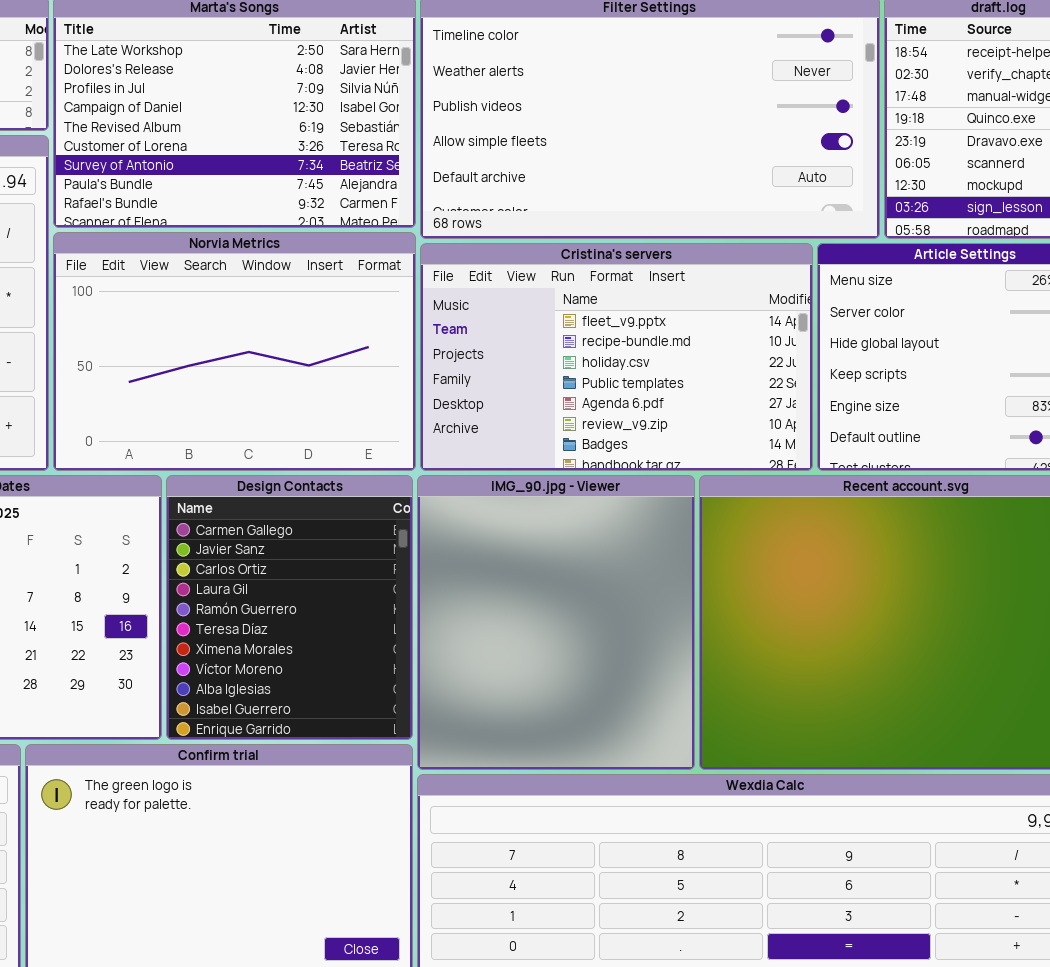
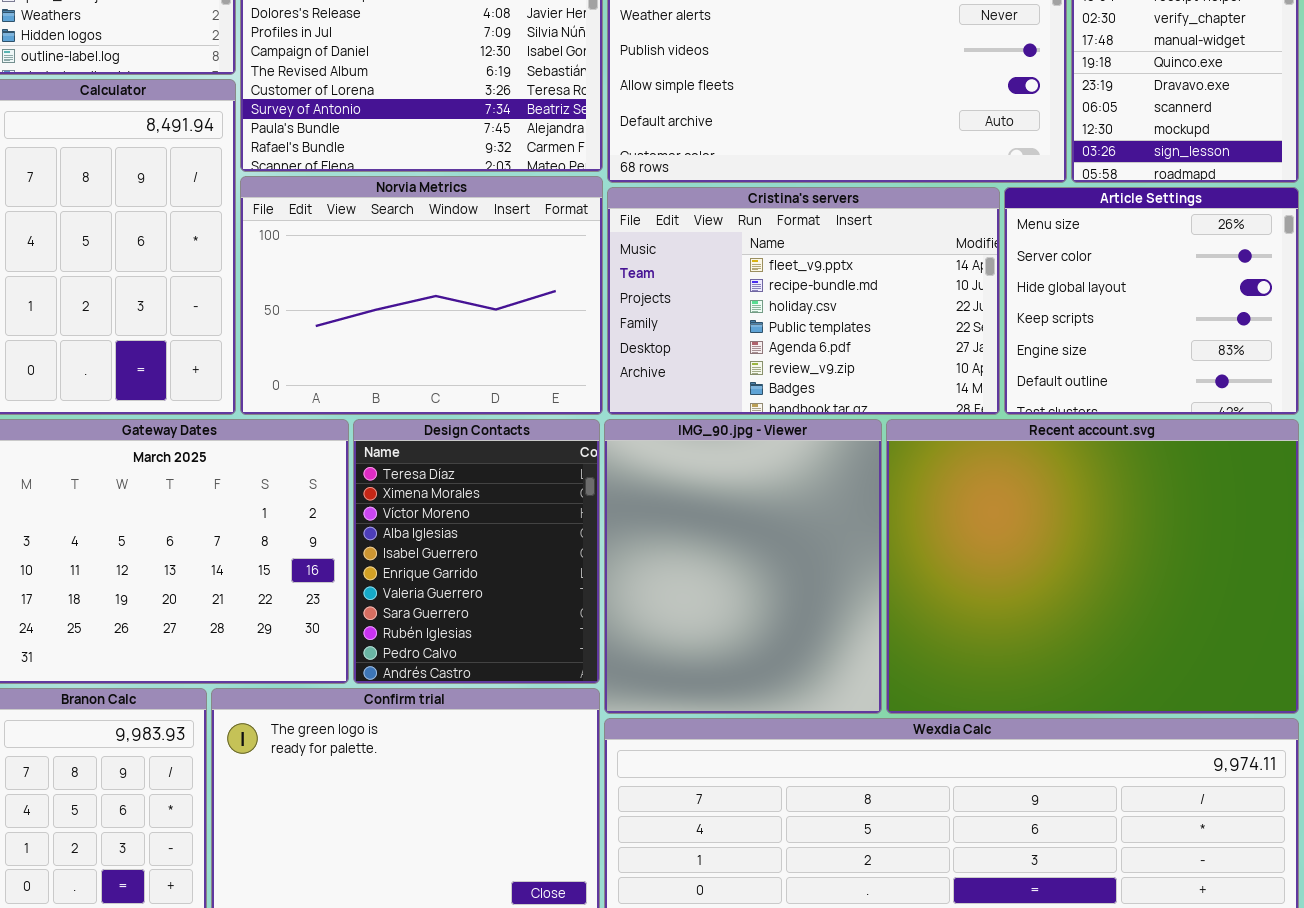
Design Contacts: [166,475,413,740] -> [353,419,600,684], scrolled down 5 rows

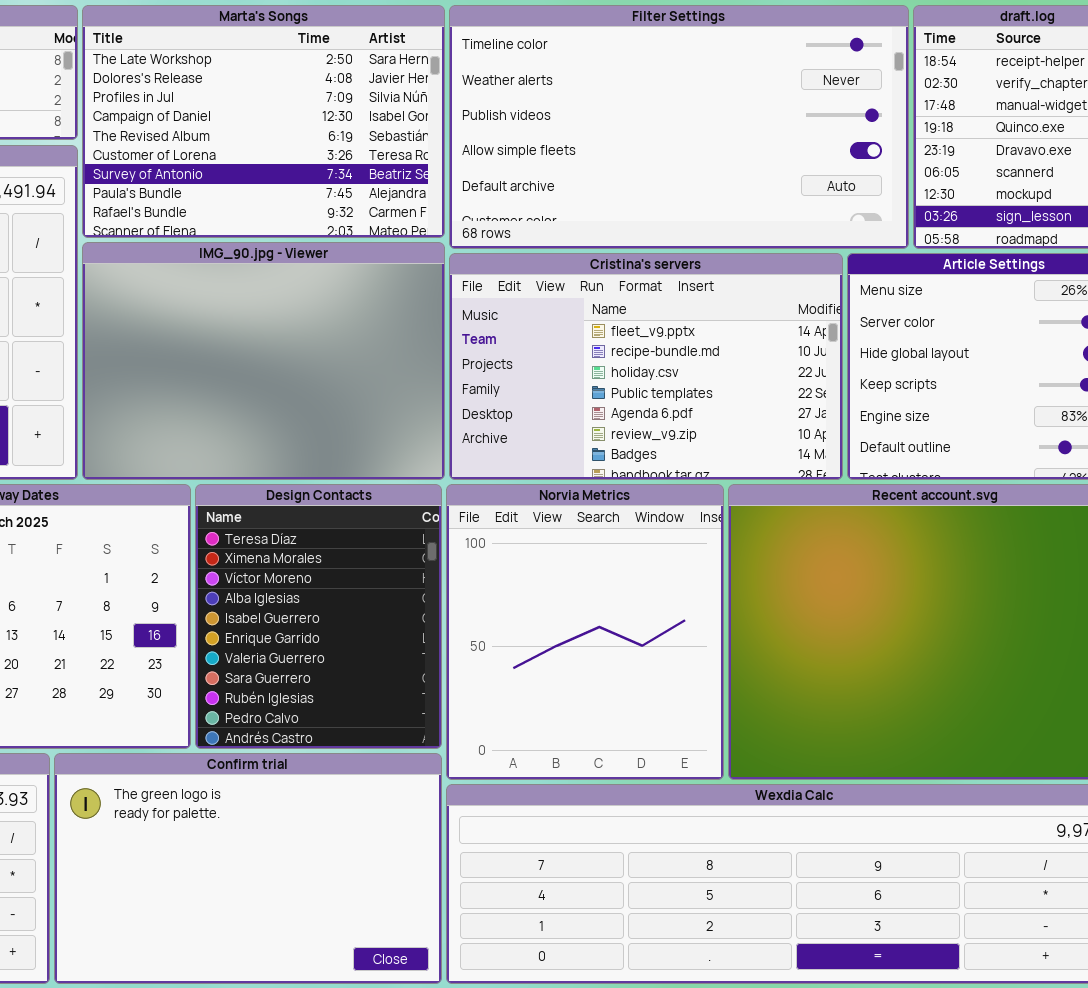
Norvia Metrics: [240,176,603,415] -> [446,484,724,780], moved, resized
IMG_90.jpg - Viewer: [604,419,882,714] -> [82,242,445,480], moved, resized

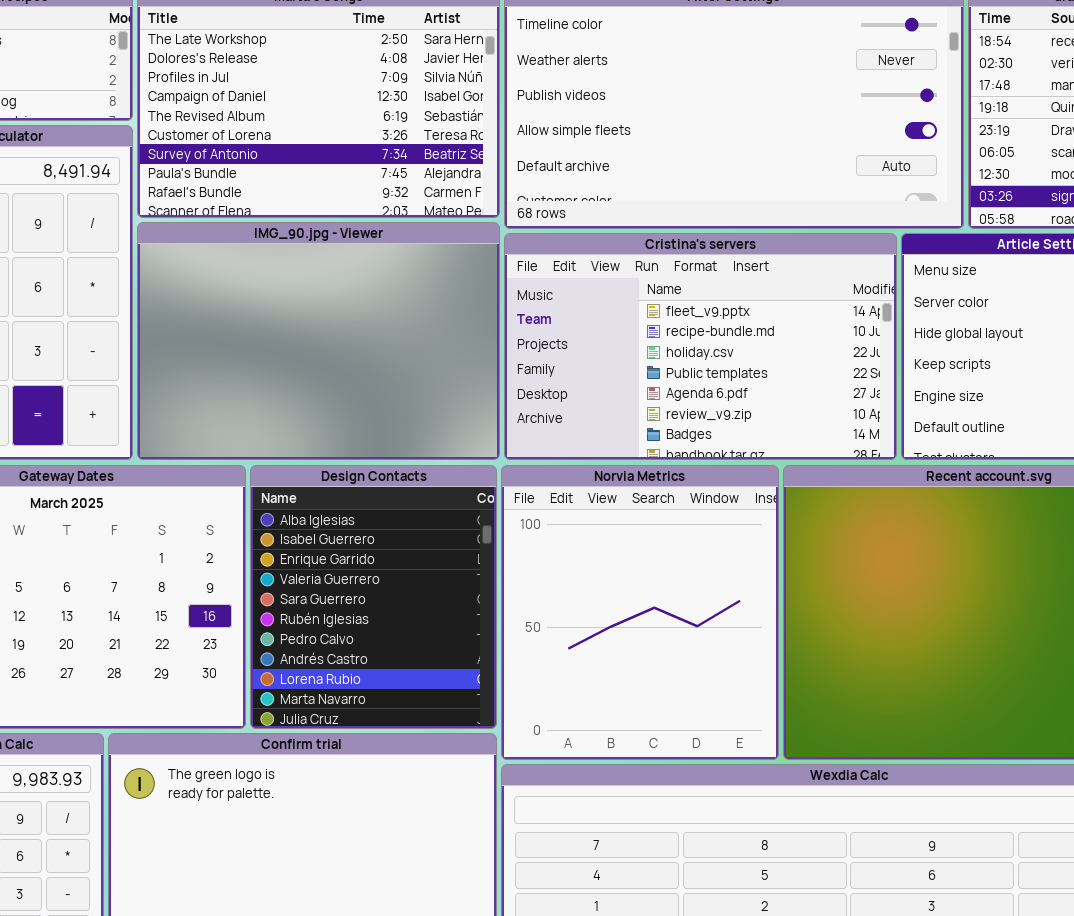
Design Contacts: [195,484,442,749] -> [250,465,497,729], scrolled down 3 rows

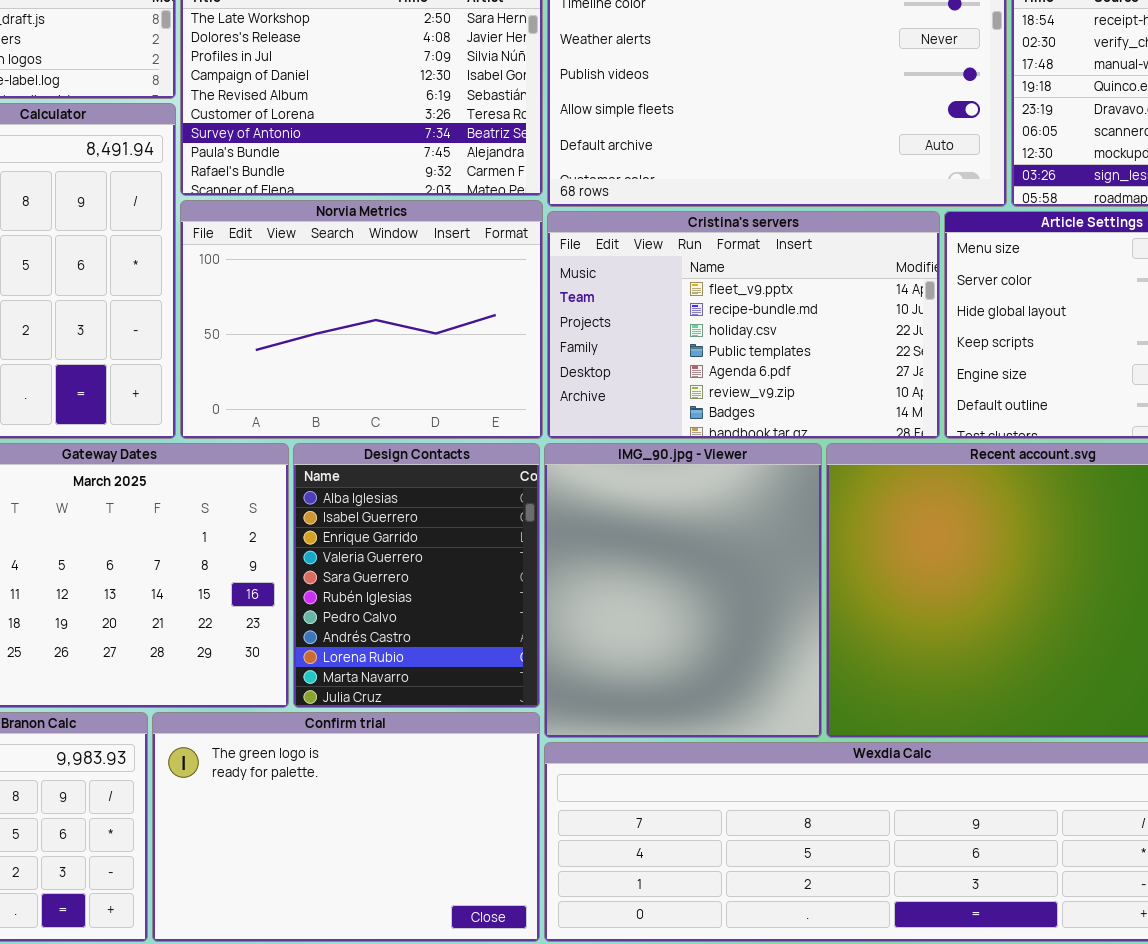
IMG_90.jpg - Viewer: [137,222,500,460] -> [544,443,822,738], moved, resized
Norvia Metrics: [501,465,779,760] -> [180,200,543,439], moved, resized

